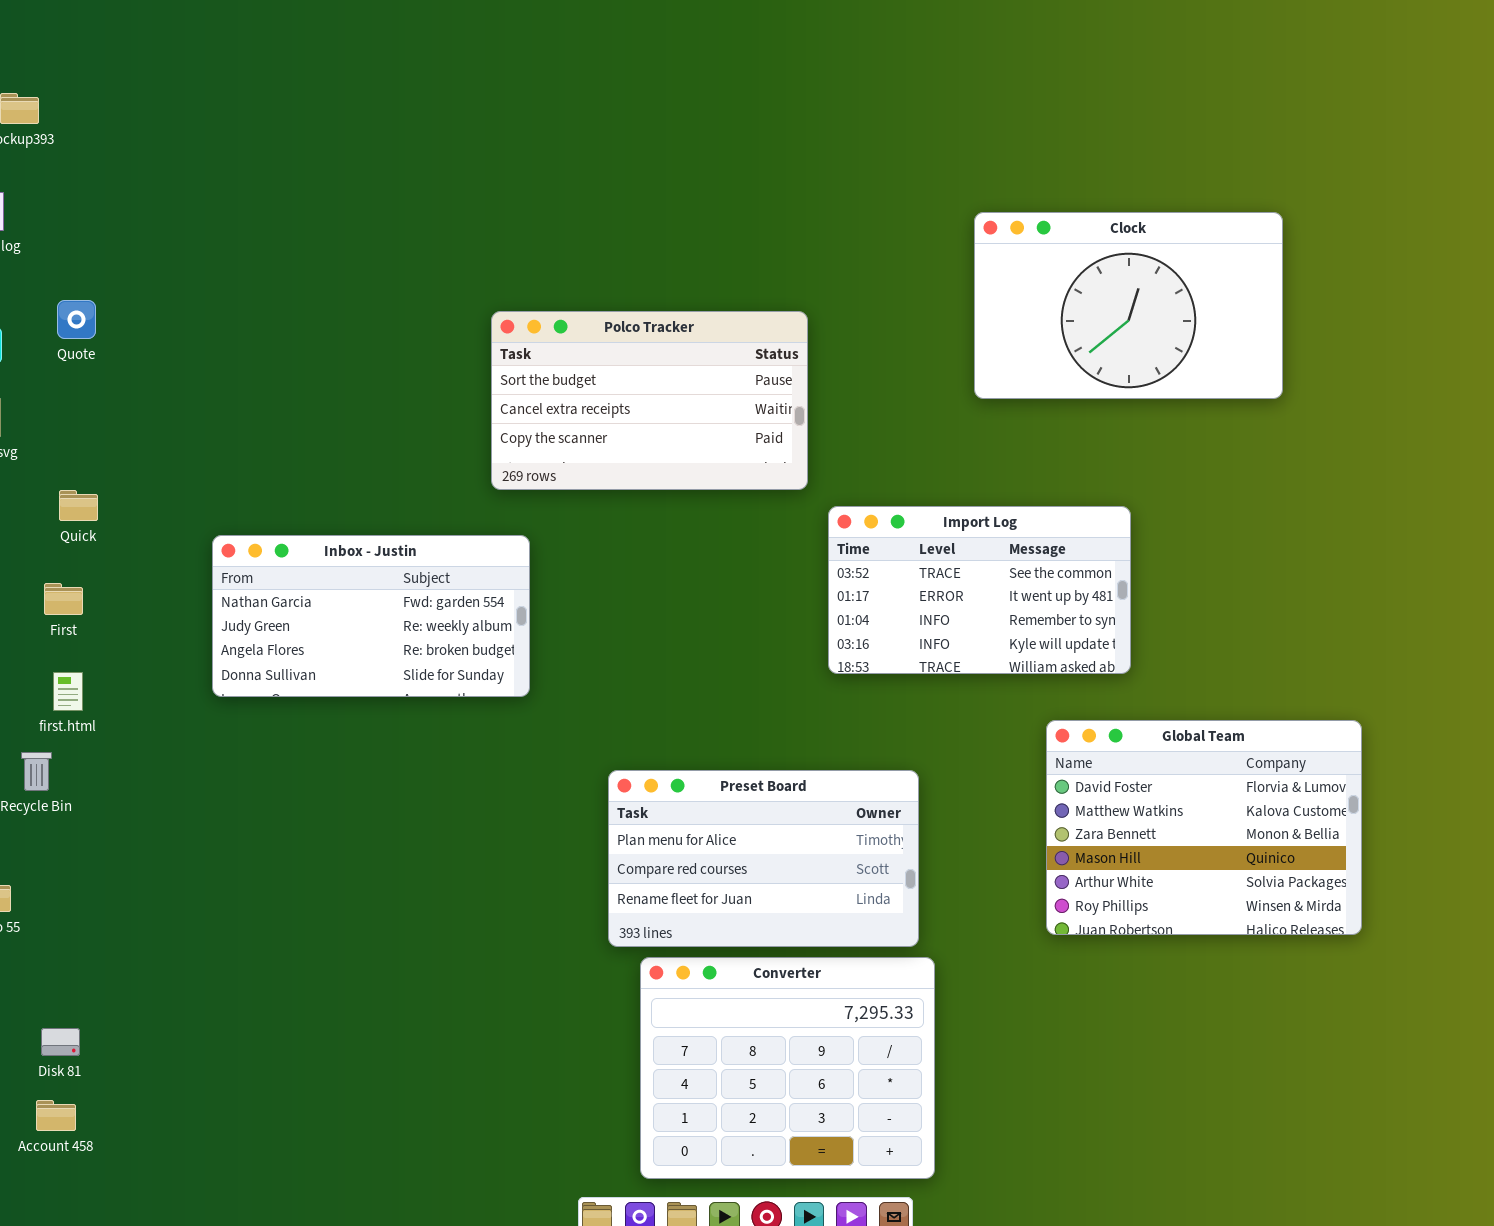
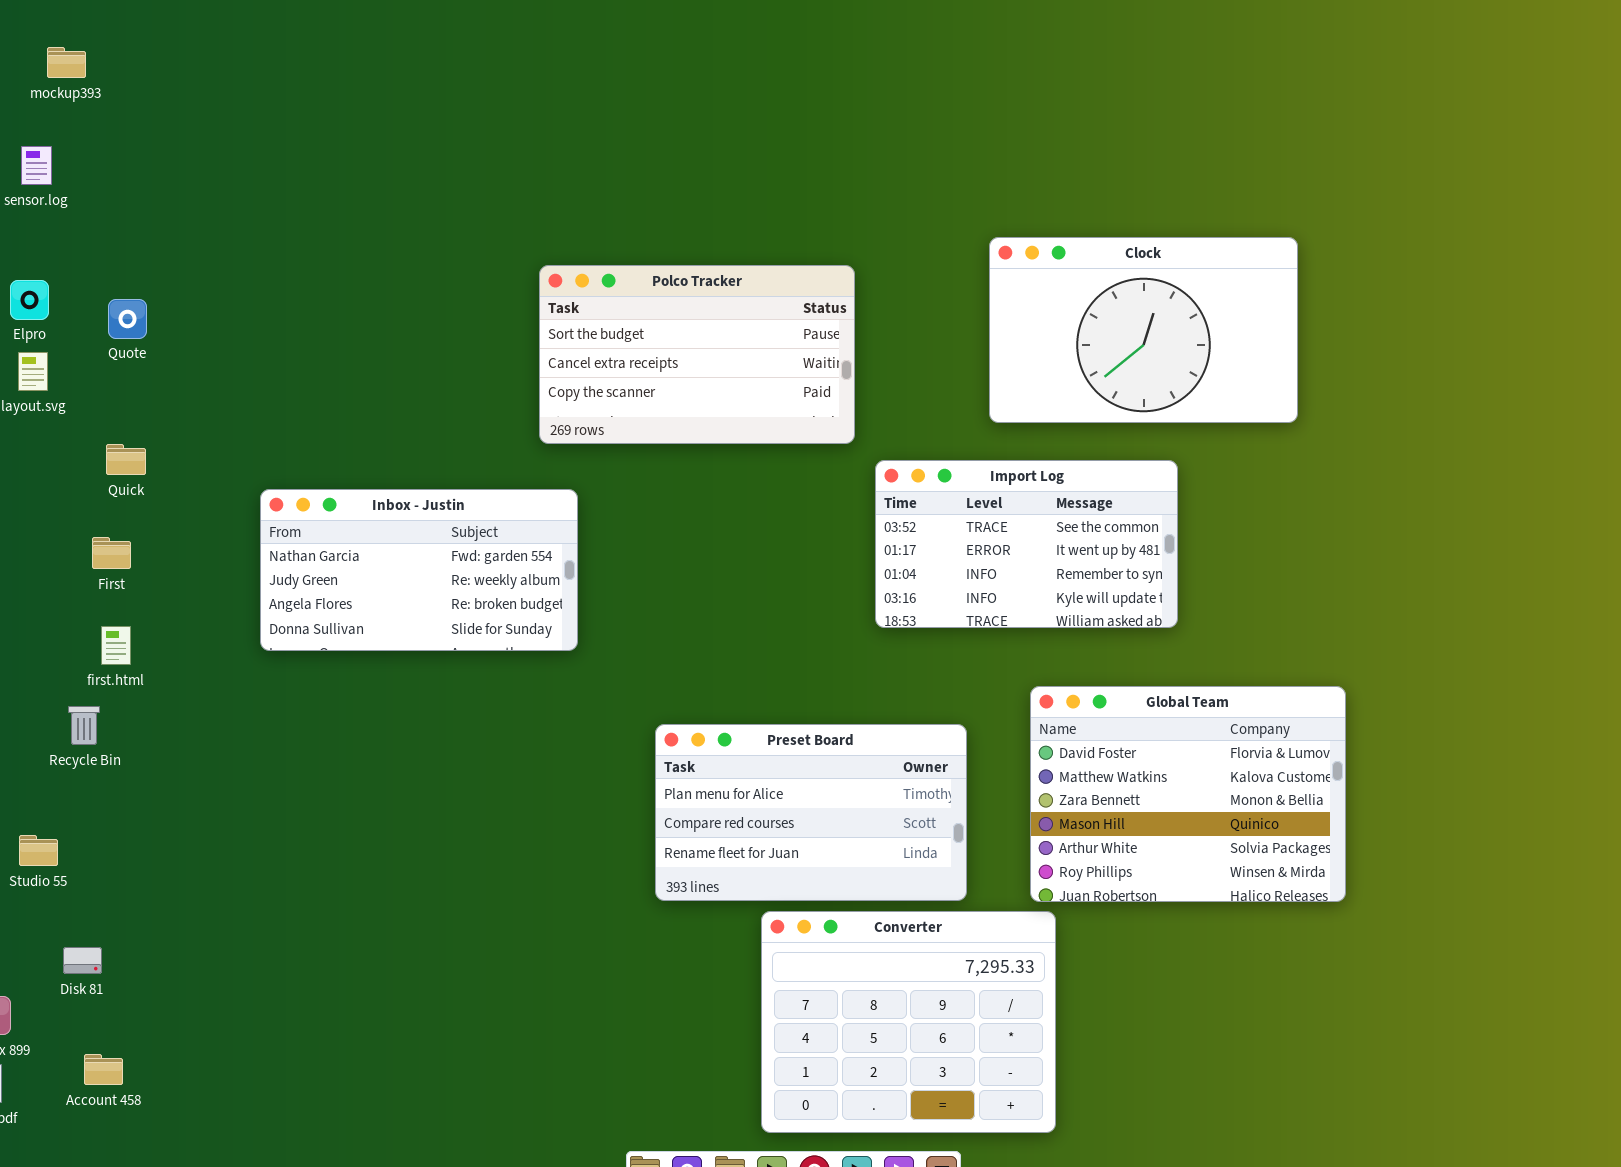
Clock: [974,212,1283,399] -> [989,237,1298,423], moved
Quote: [57,300,96,339] -> [108,299,147,339], moved
Global Team: [1046,720,1362,935] -> [1030,686,1346,902], moved
Converter: [640,957,935,1179] -> [761,911,1056,1133], moved
Disk 81: [41,1028,80,1056] -> [63,947,102,974], moved

